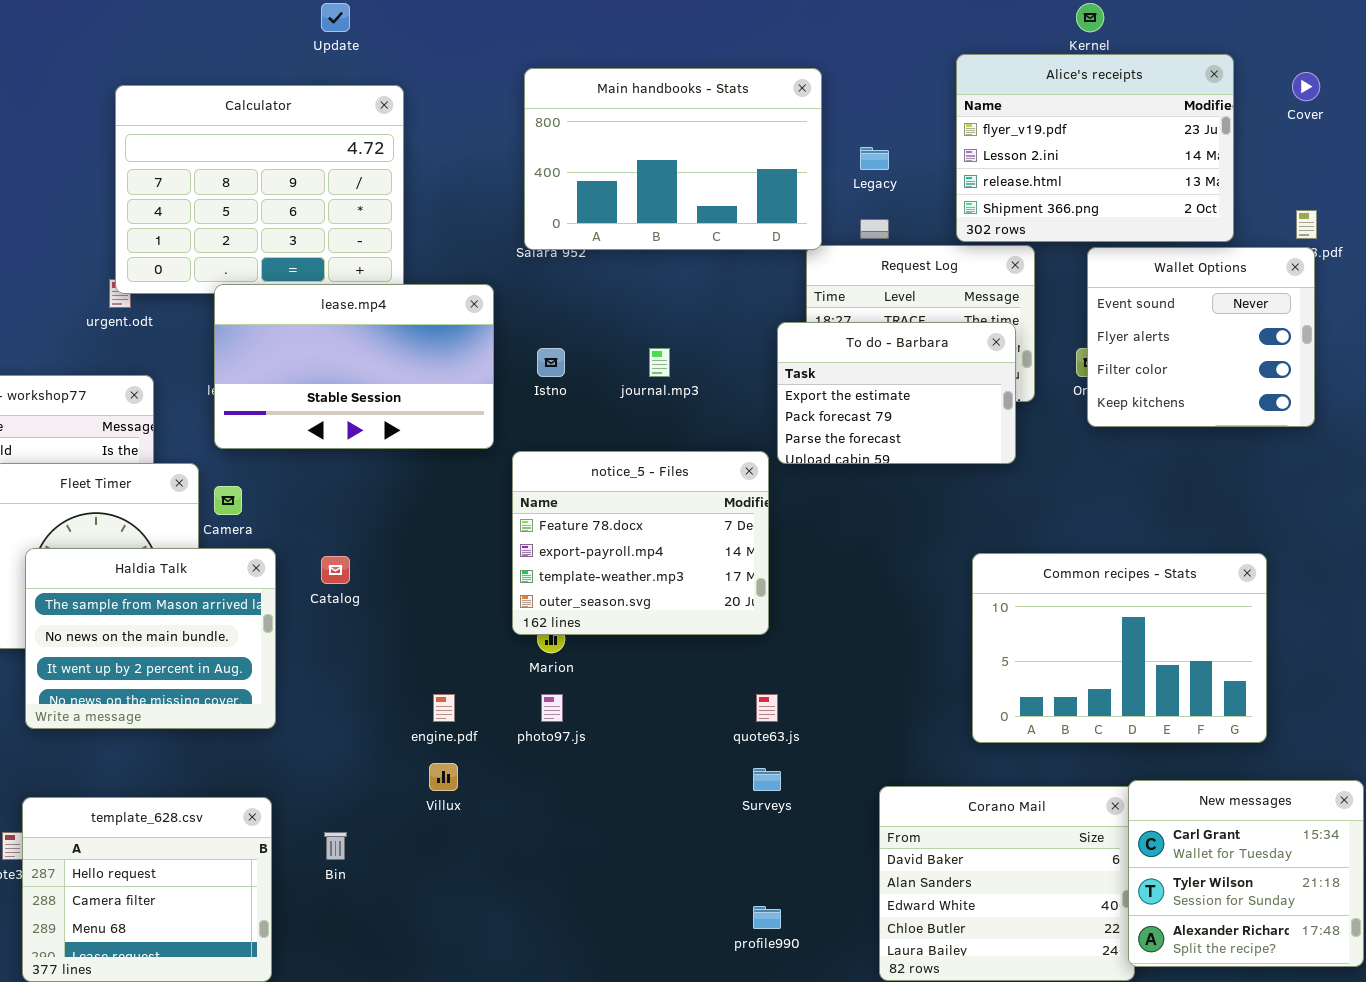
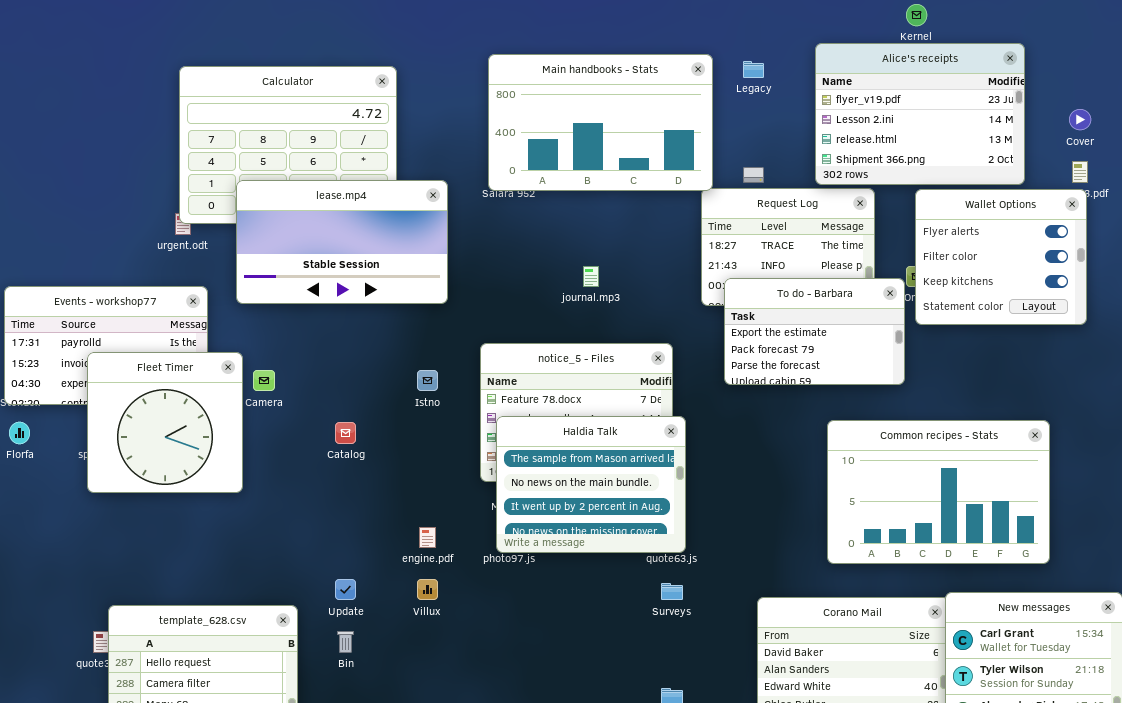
Update: [321,3,350,32] -> [335,579,356,600], moved
Cover: [1292,72,1320,101] -> [1069,109,1091,130], moved
Legacy: [860,147,889,170] -> [743,61,764,78], moved
Wallet Options: [1087,247,1315,427] -> [915,189,1087,325], scrolled down 1 row
lease.mp4: [214,284,494,449] -> [236,180,448,304], moved
To do - Barbara: [777,322,1016,464] -> [724,278,905,385], moved
Istno: [537,348,565,377] -> [417,370,438,391], moved
Haldia Talk: [25,548,276,729] -> [496,416,686,553], moved

